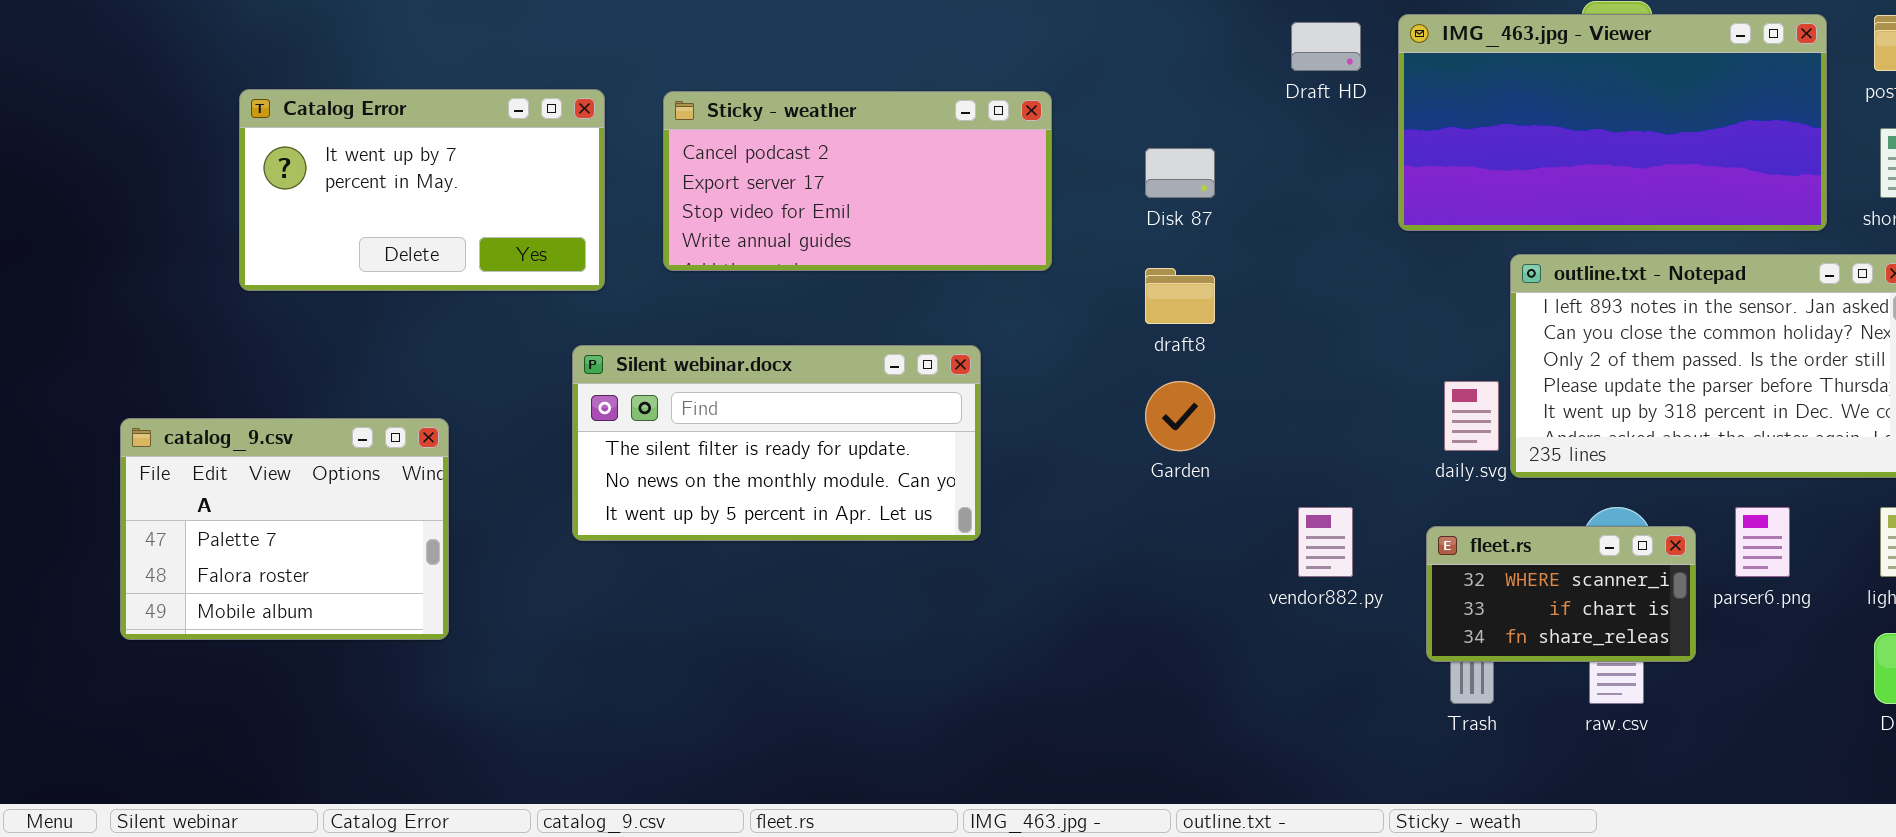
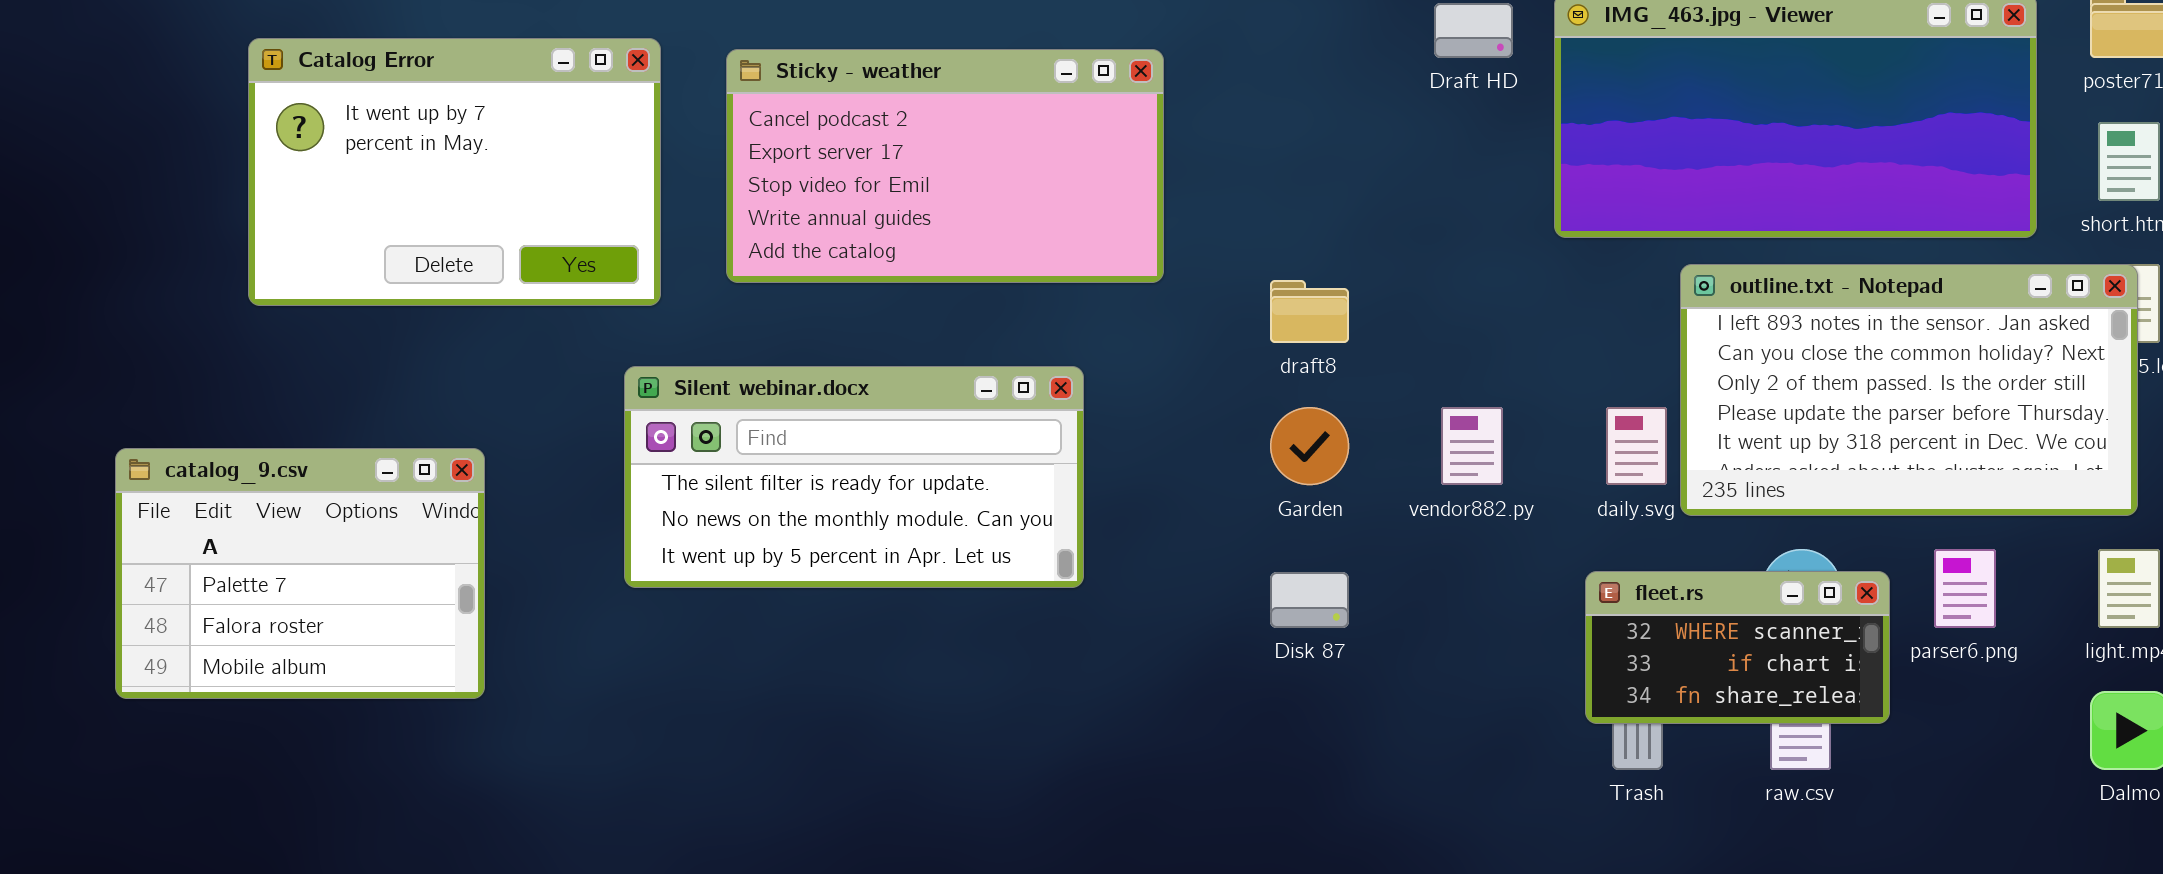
Catalog Error: [239,89,605,291] -> [248,38,661,306], resized
Sticky - weather: [663,91,1052,271] -> [726,49,1164,283], resized
Disk 87: [1145,148,1215,198] -> [1270,572,1349,628], moved
vendor882.py: [1298,507,1353,577] -> [1441,407,1503,485], moved

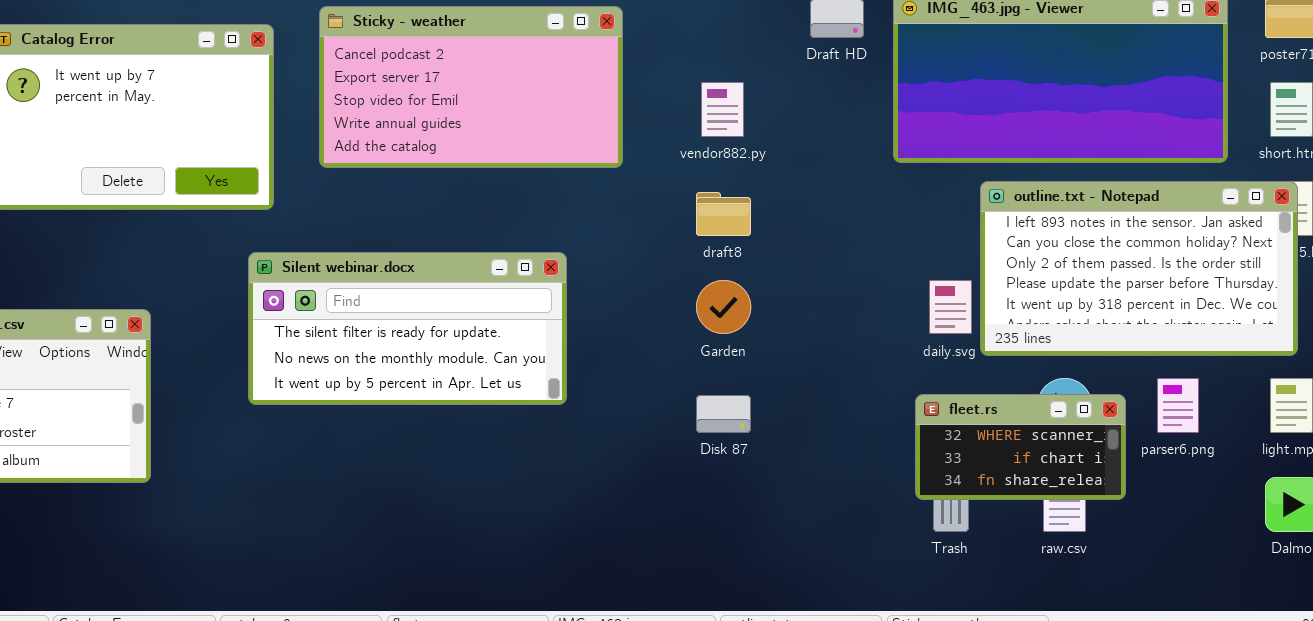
Sticky - weather: [726,49,1164,283] -> [319,6,623,168], moved
vendor882.py: [1441,407,1503,485] -> [701,82,744,137], moved

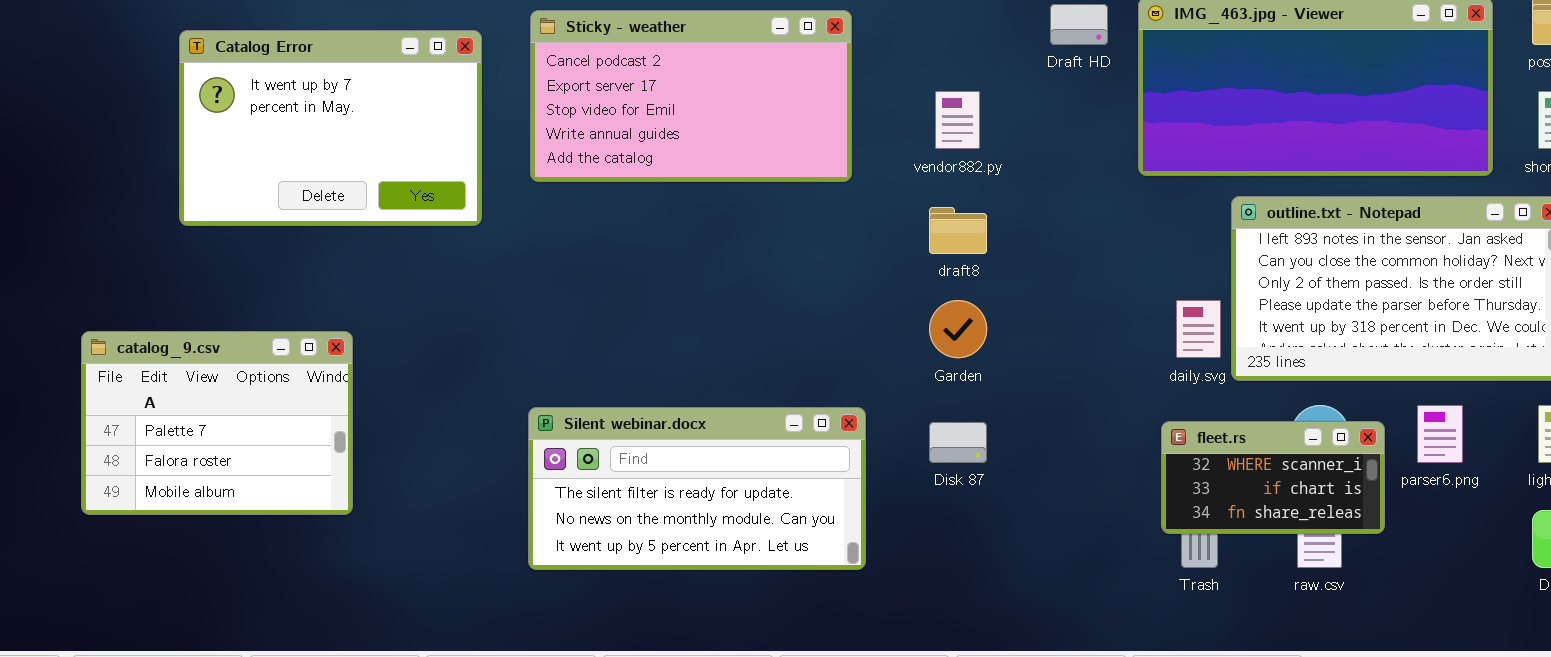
Silent webinar.docx: [248,252,567,405] -> [528,407,866,570], moved

